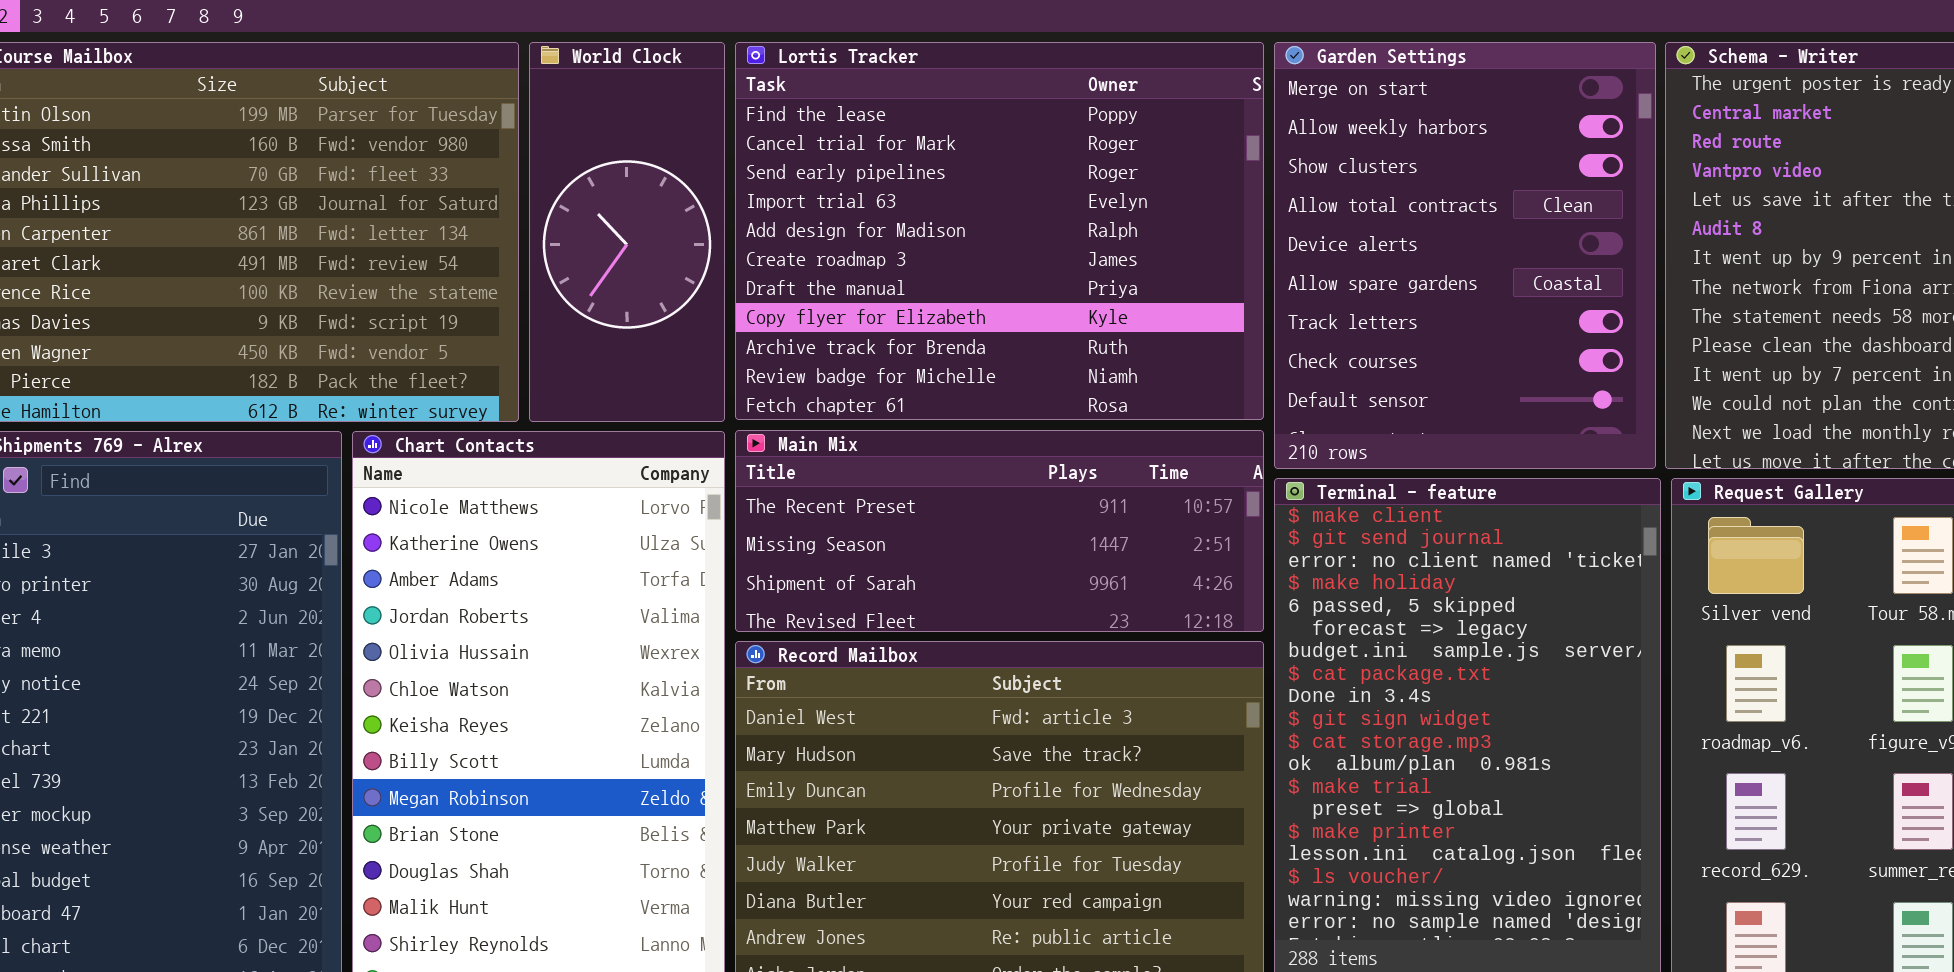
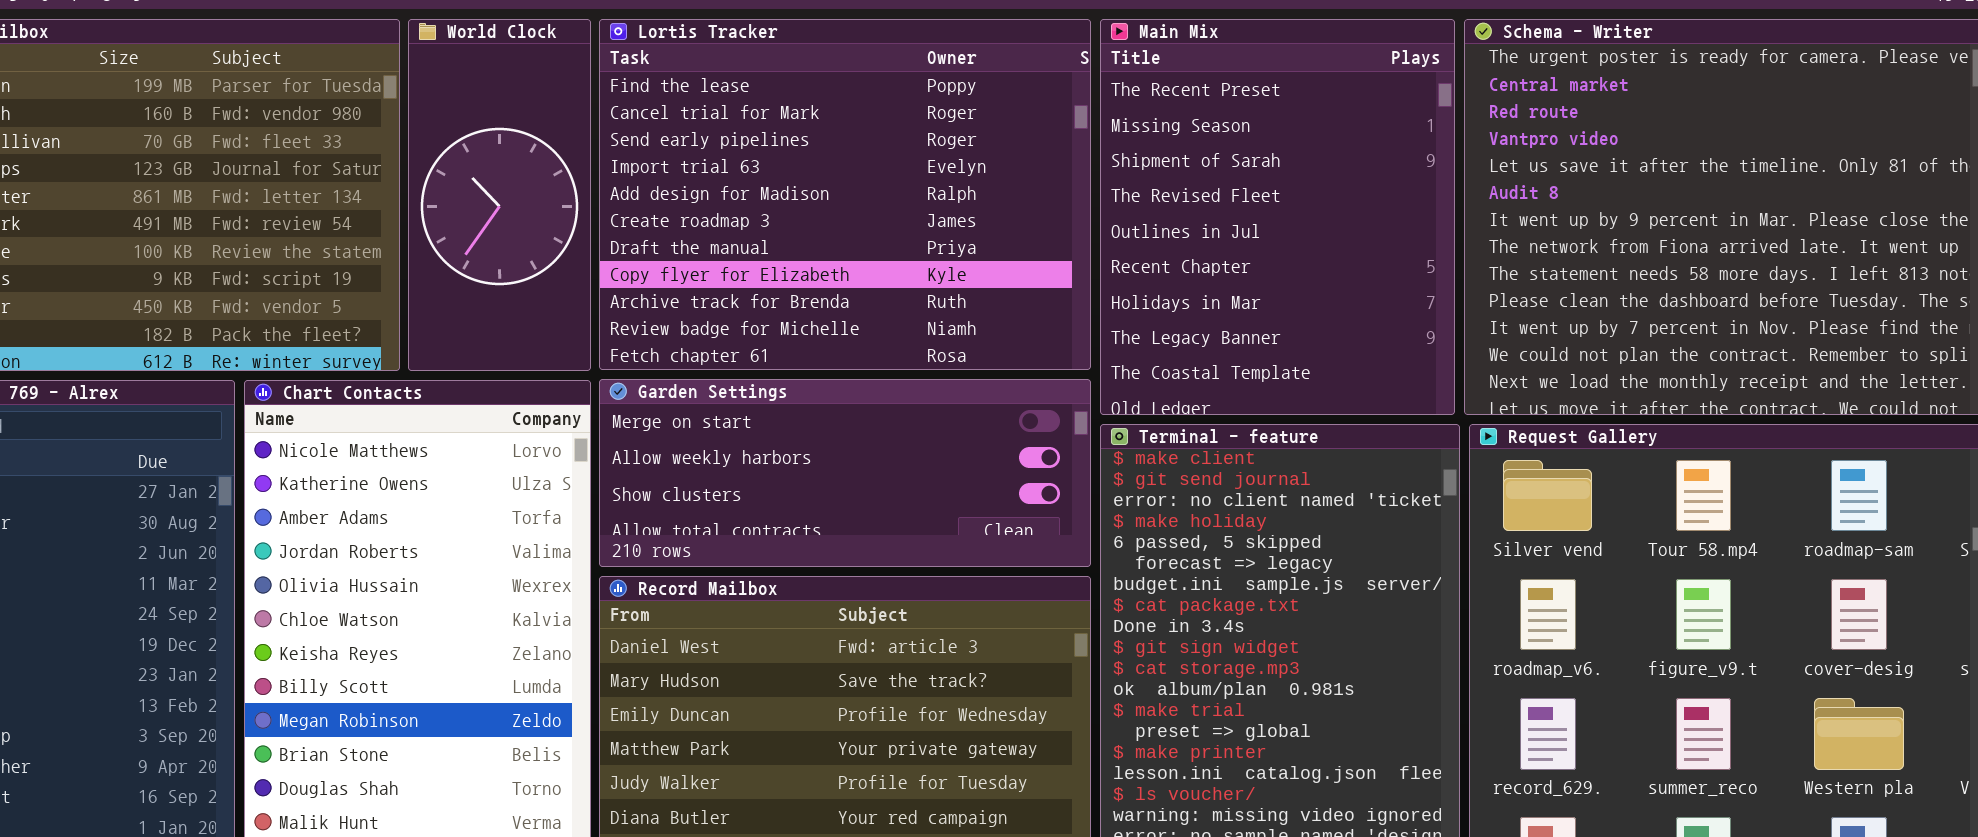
Garden Settings: [1274,42,1656,469] -> [599,379,1091,567], moved, resized
Main Mix: [735,430,1264,632] -> [1100,19,1455,415], moved, resized

